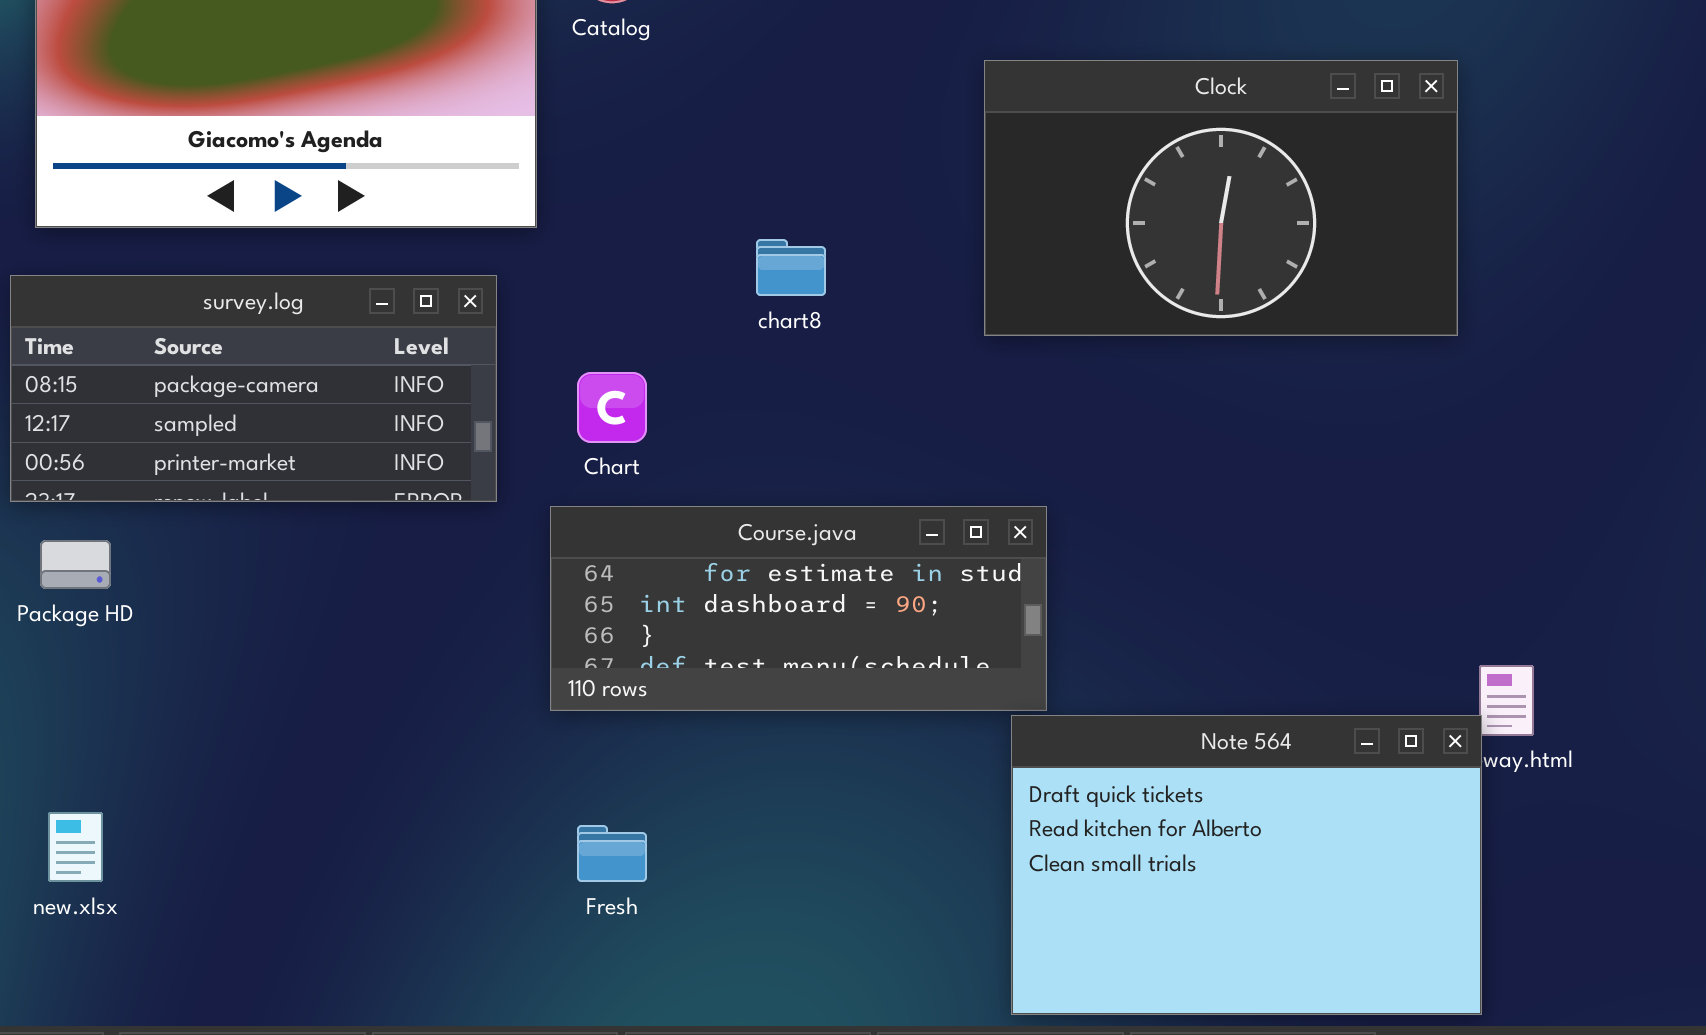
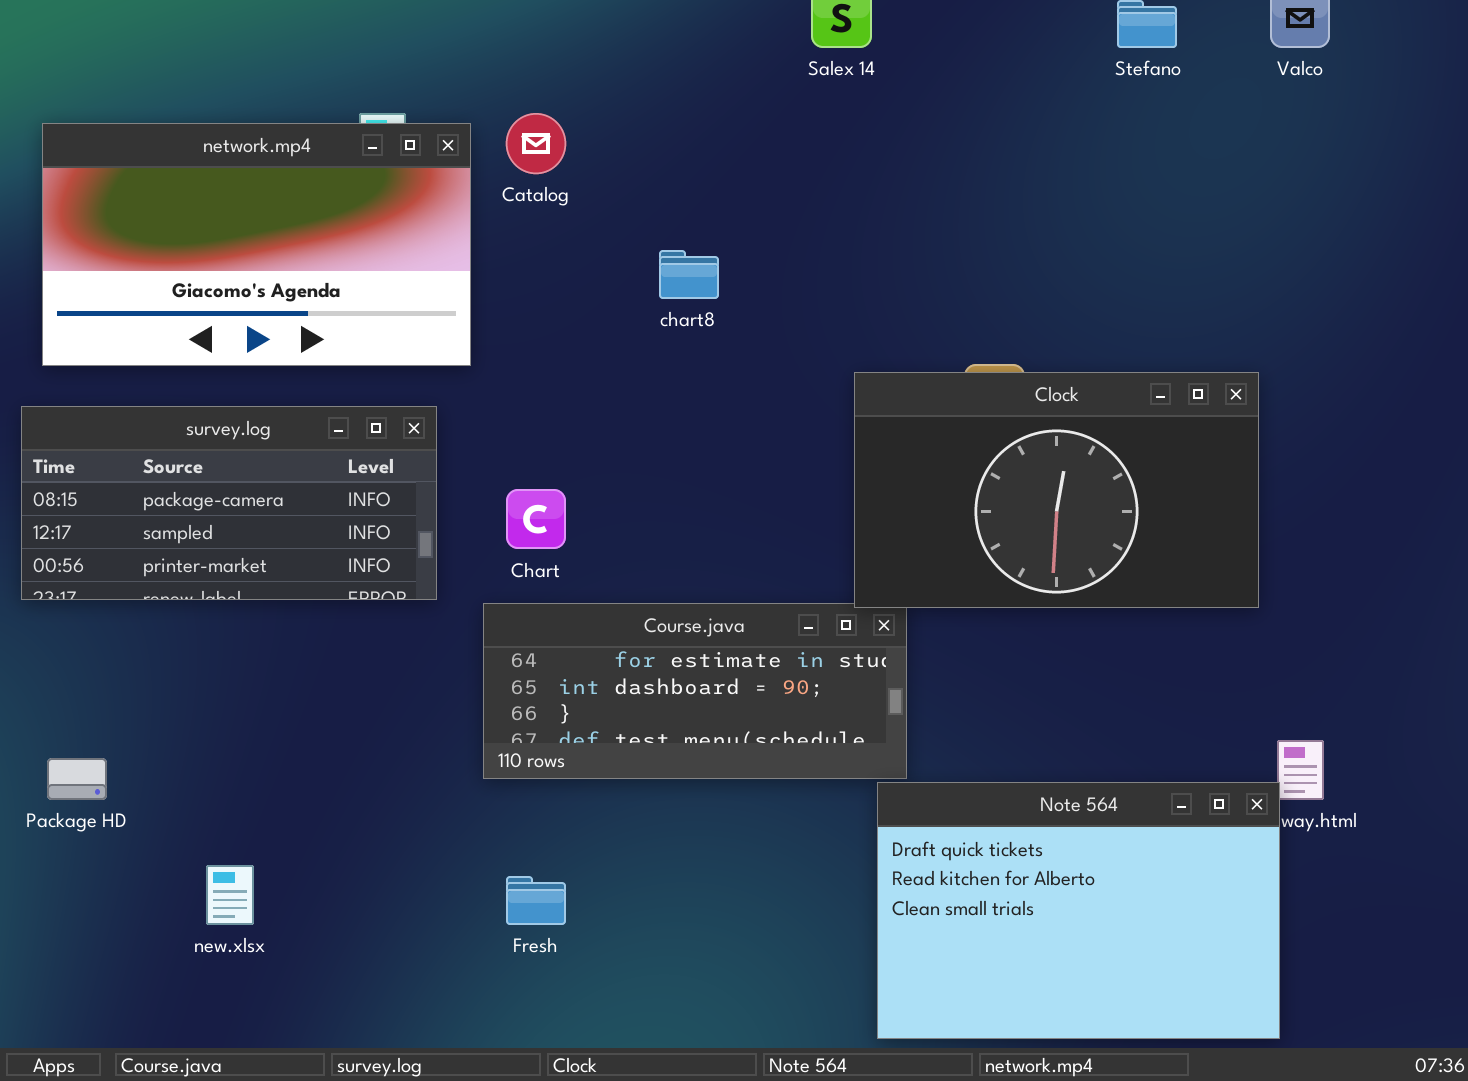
Clock: [984,60,1458,336] -> [854,372,1259,608], moved
chart8: [756,239,826,296] -> [659,250,719,299], moved
Package HD: [40,540,111,589] -> [47,758,107,800], moved
new.xlsx: [48,812,103,882] -> [206,865,254,925], moved

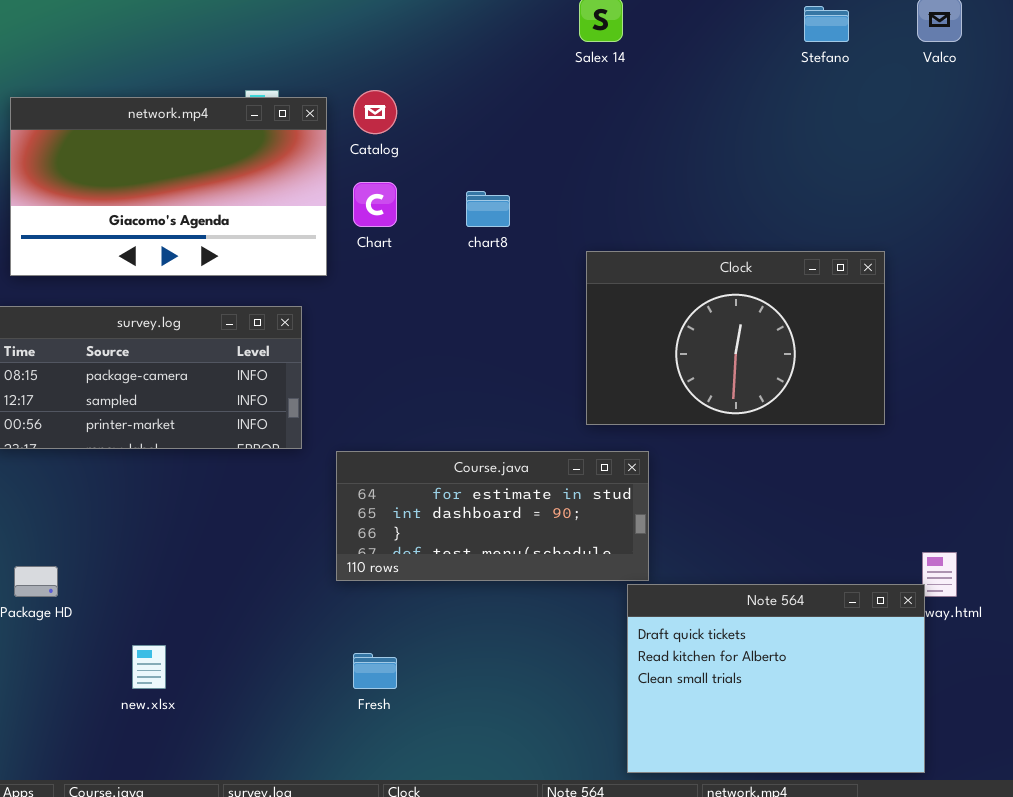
Clock: [854,372,1259,608] -> [586,251,885,425], moved
Chart: [506,489,566,549] -> [353,182,397,227], moved

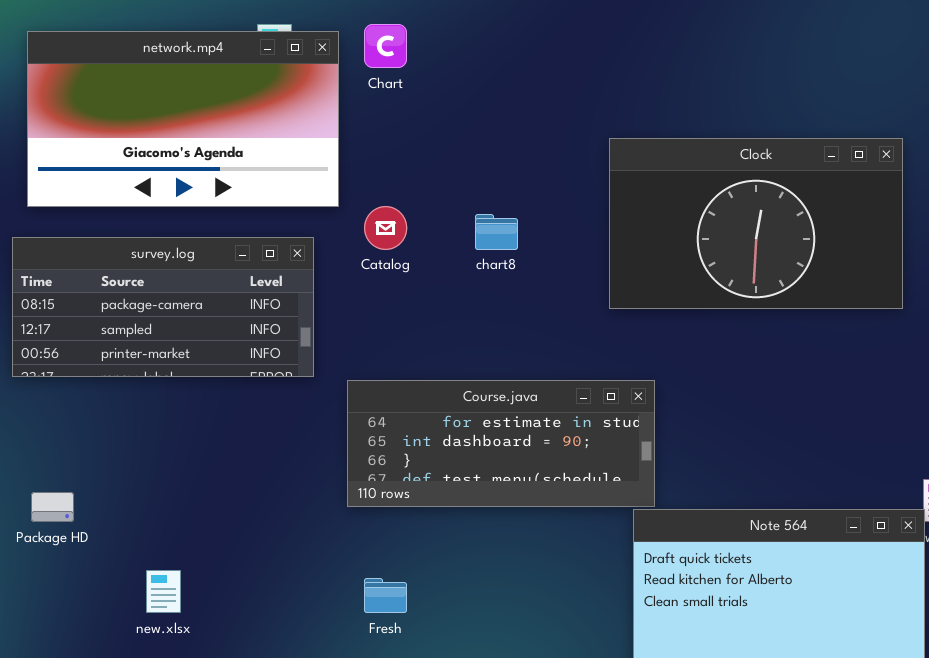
Catalog: [353,90,397,134] -> [364,206,407,250], moved
Chart: [353,182,397,227] -> [364,24,407,68], moved
chart8: [466,191,510,227] -> [475,214,518,250], moved
Clock: [586,251,885,425] -> [609,138,903,309], moved

